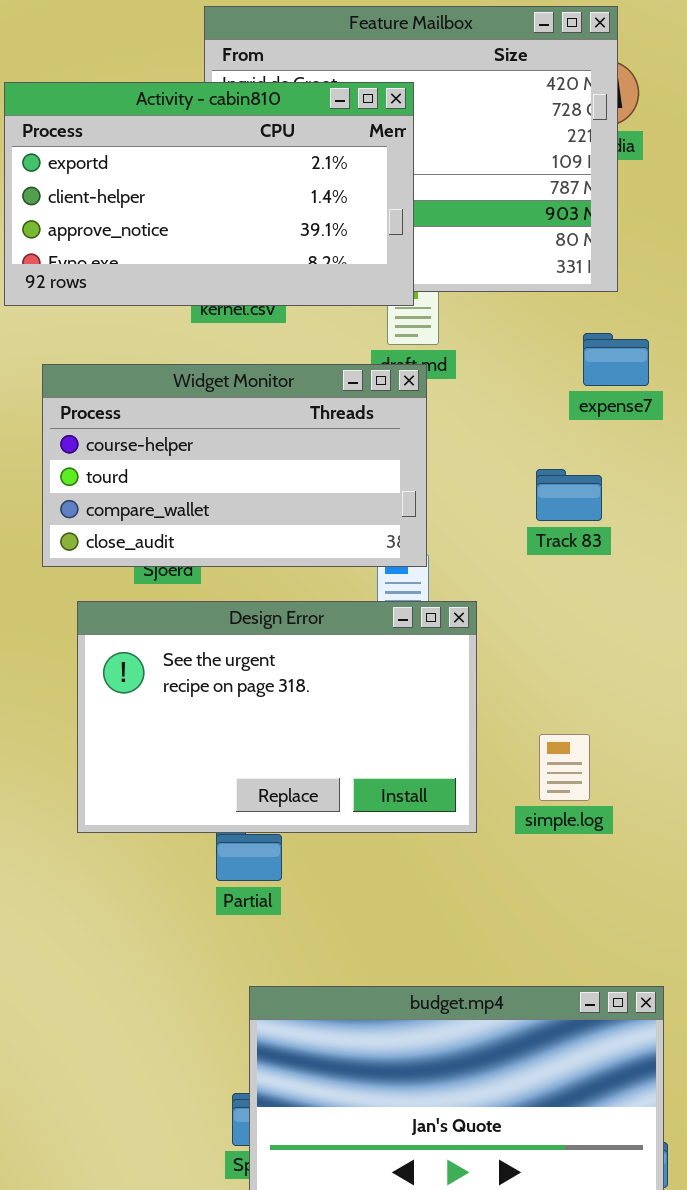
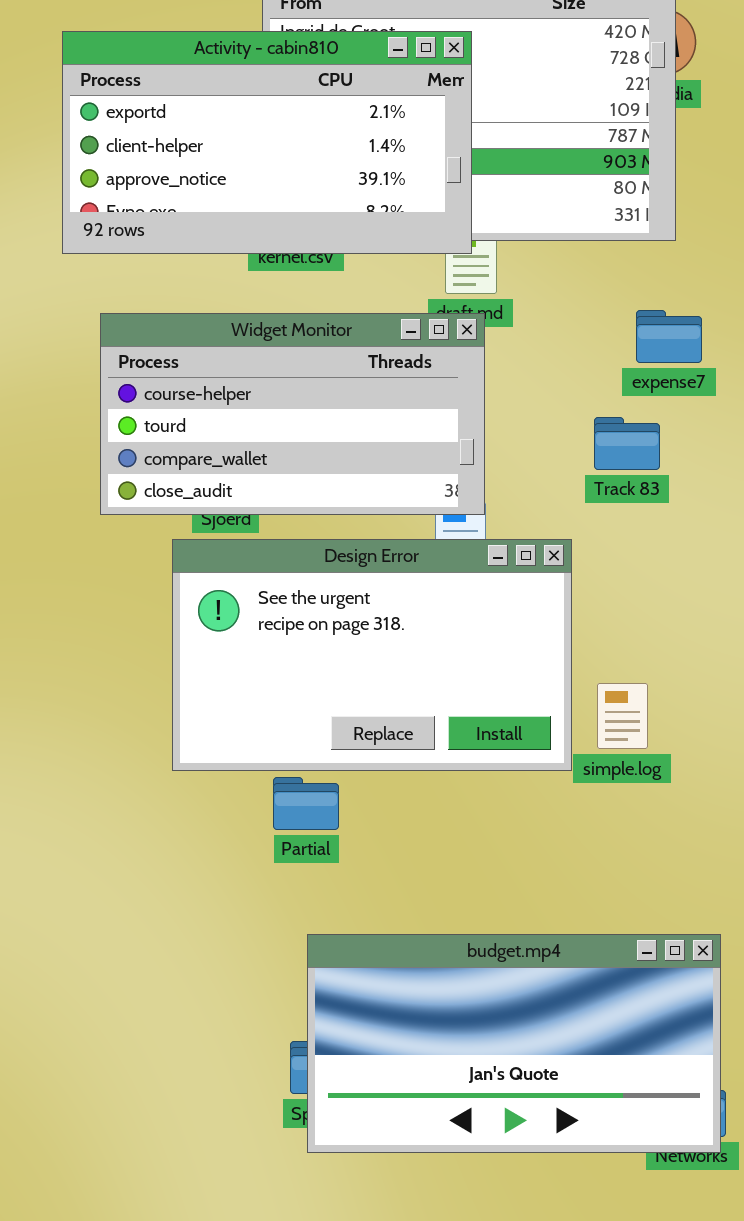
expense7: [583,333,649,386] -> [636,310,702,363], moved
Design Error: [77,601,477,833] -> [172,539,572,771], moved

